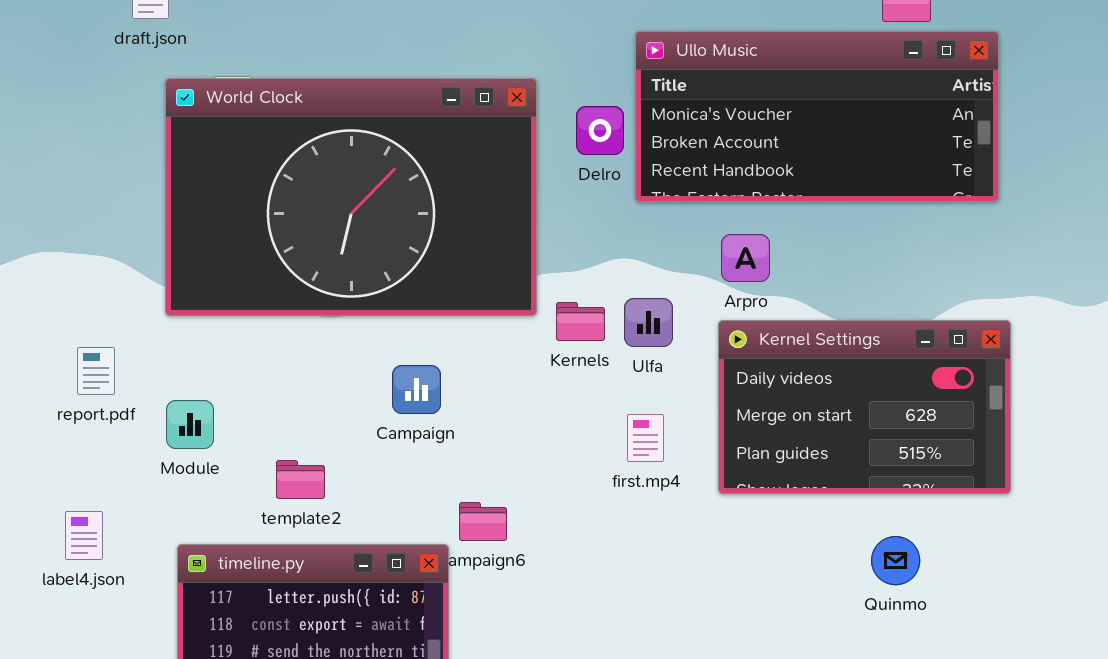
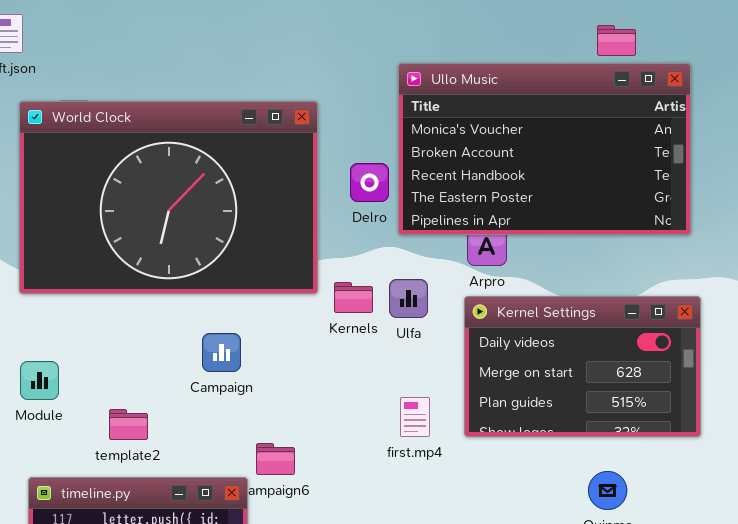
Ullo Music: [635,31,999,202] -> [398,63,691,235], resized
Delro: [576,106,624,155] -> [350,163,389,202], moved
first.mp4: [627,414,664,462] -> [400,397,430,437], moved

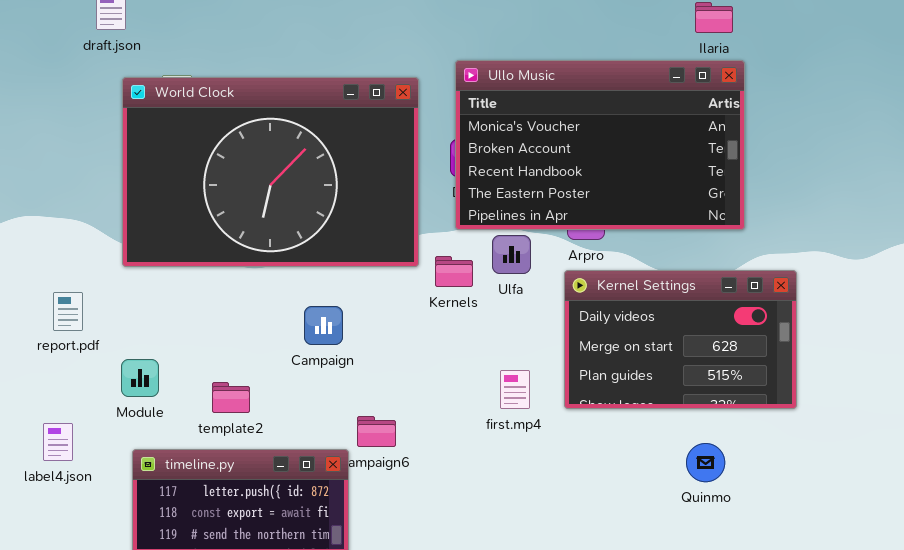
Ullo Music: [398,63,691,235] -> [455,60,745,230], moved
Ulfa: [389,279,428,318] -> [492,235,531,274], moved
Module: [20,361,59,400] -> [121,359,159,397], moved

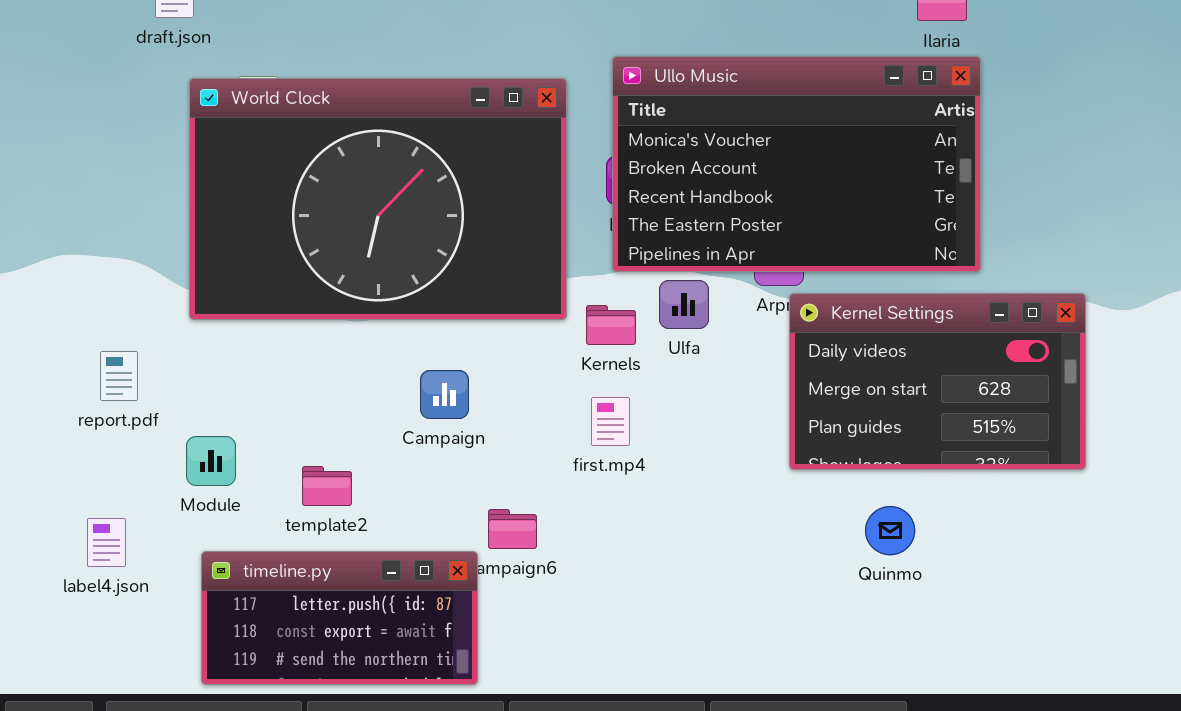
Kernel Settings: [564,270,797,409] -> [789,293,1086,470], moved
first.mp4: [500,370,530,409] -> [591,397,630,446], moved
Quinmo: [686,443,725,482] -> [865,506,915,555], moved

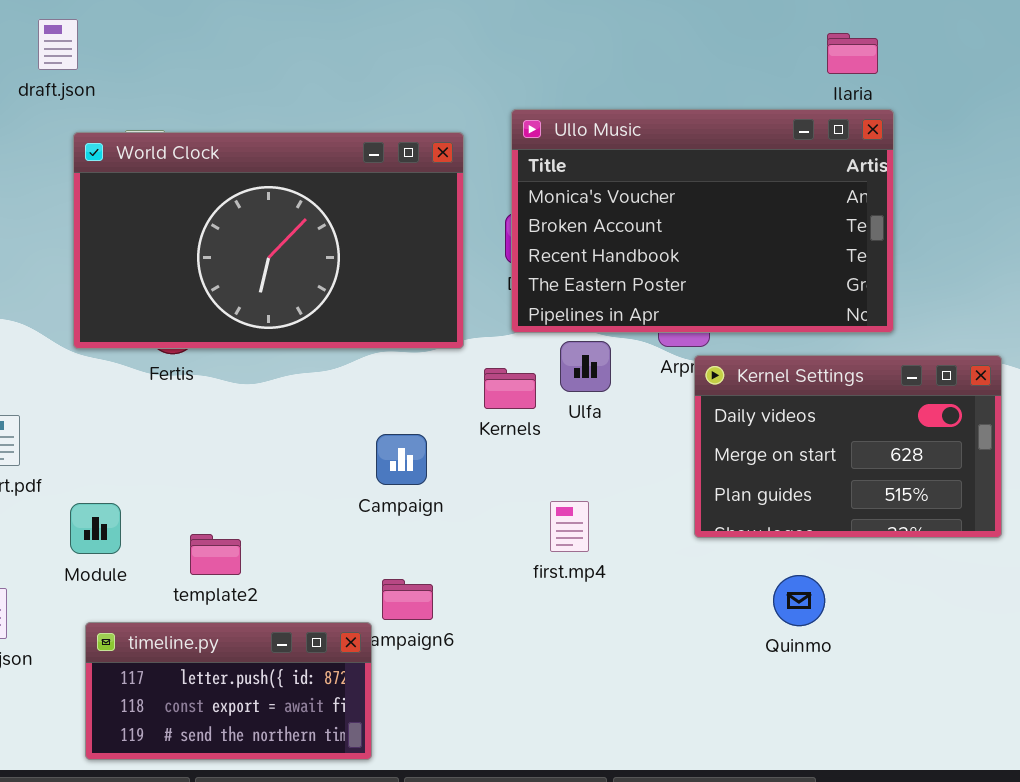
World Clock: [189,78,567,320] -> [73,132,464,349], resized
Campaign: [420,370,469,419] -> [376,434,427,485], moved
first.mp4: [591,397,630,446] -> [550,501,589,552], moved

